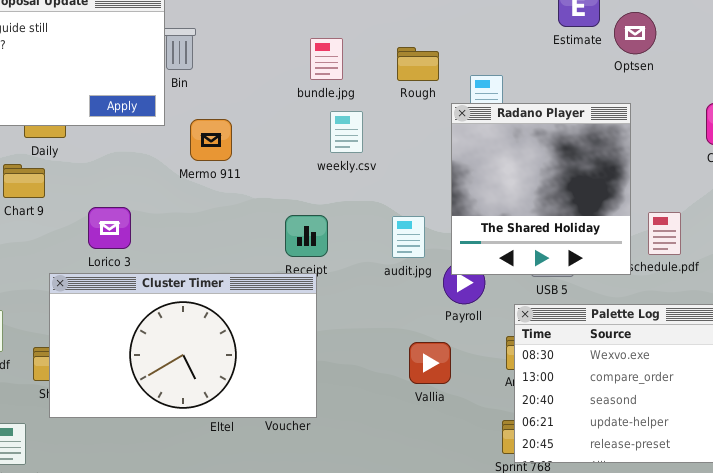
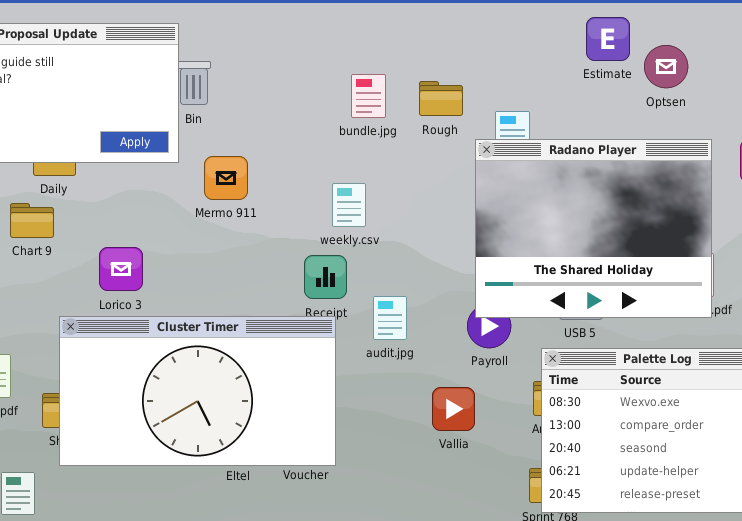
bundle.jpg: [310,38,343,80] -> [351,74,386,118], moved
Radano Player: [451,103,631,275] -> [475,139,712,318], resized
weekly.csv: [330,111,363,153] -> [332,183,366,227], moved
audit.jpg: [392,216,425,258] -> [373,296,407,340], moved

